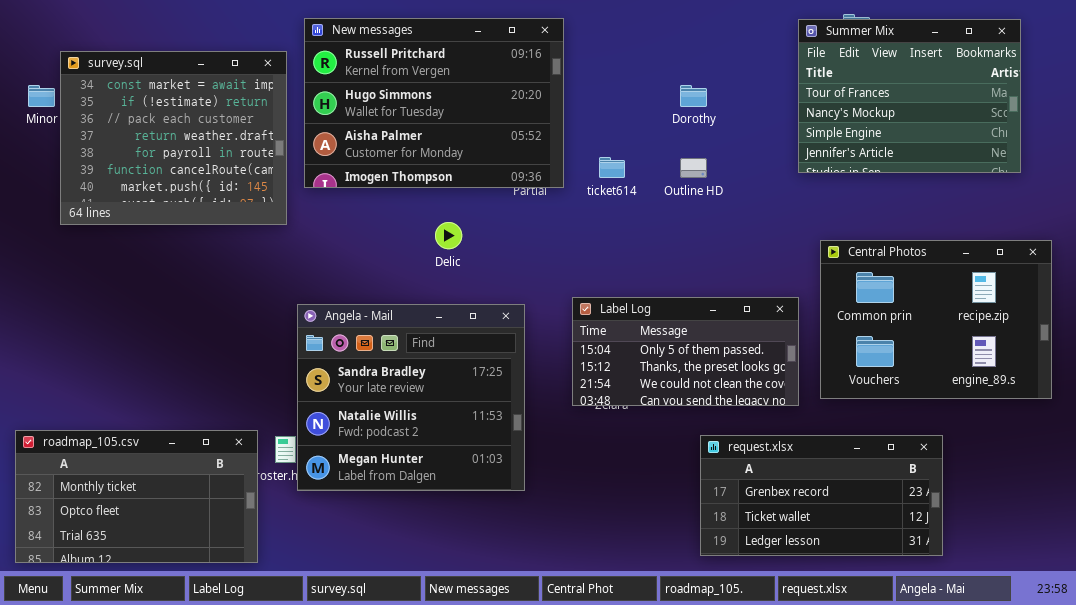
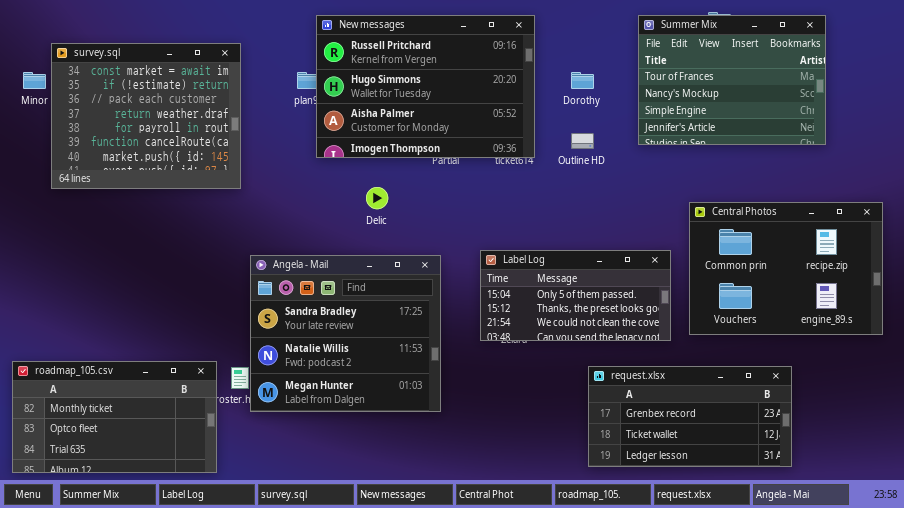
New messages: [304,18,564,188] -> [316,15,535,158], moved
Summer Mix: [798,19,1021,173] -> [638,15,826,145], moved

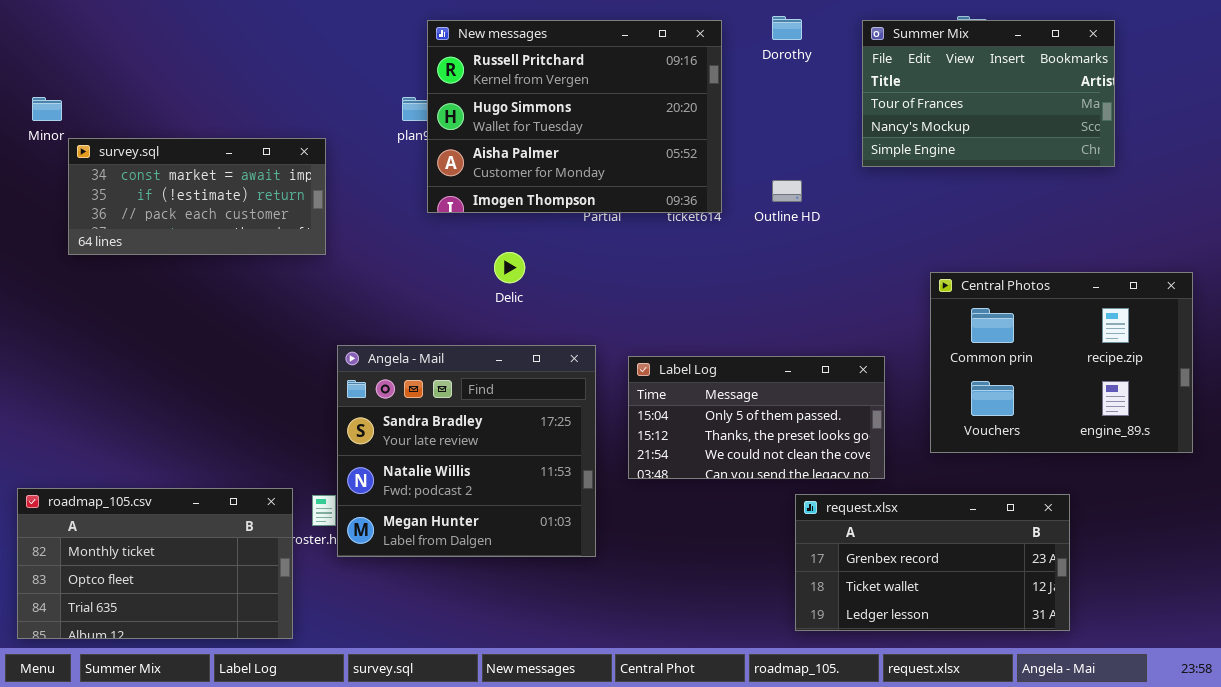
Summer Mix: [638,15,826,145] -> [862,20,1115,167], resized
survey.sql: [51,43,241,189] -> [68,138,326,255], resized
Dorothy: [571,72,594,89] -> [772,16,802,40], moved
Label Log: [480,250,671,341] -> [628,356,885,479], moved

